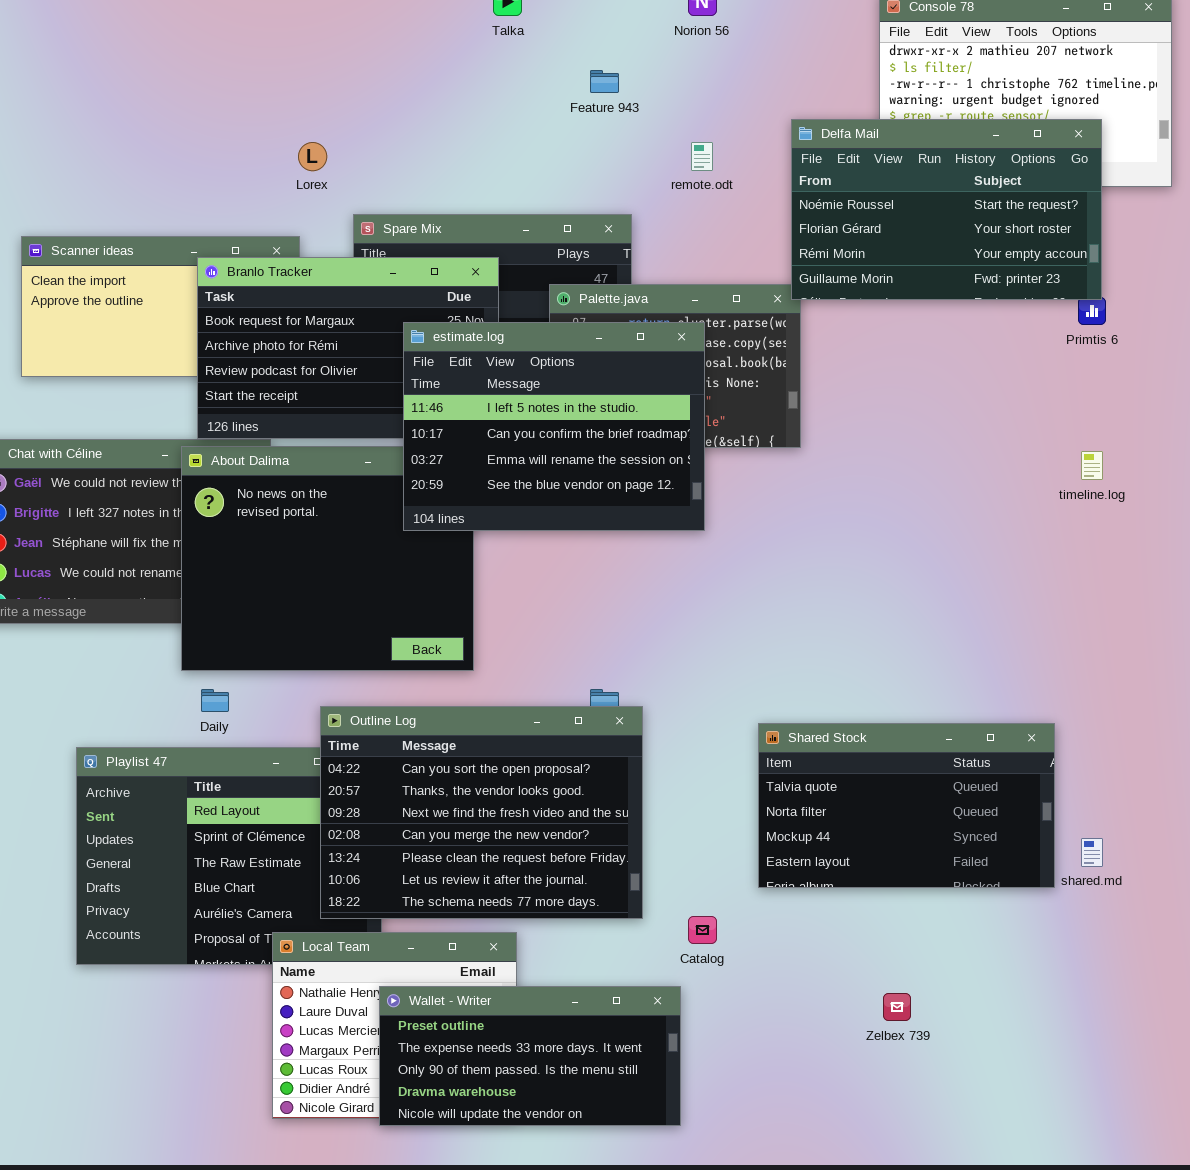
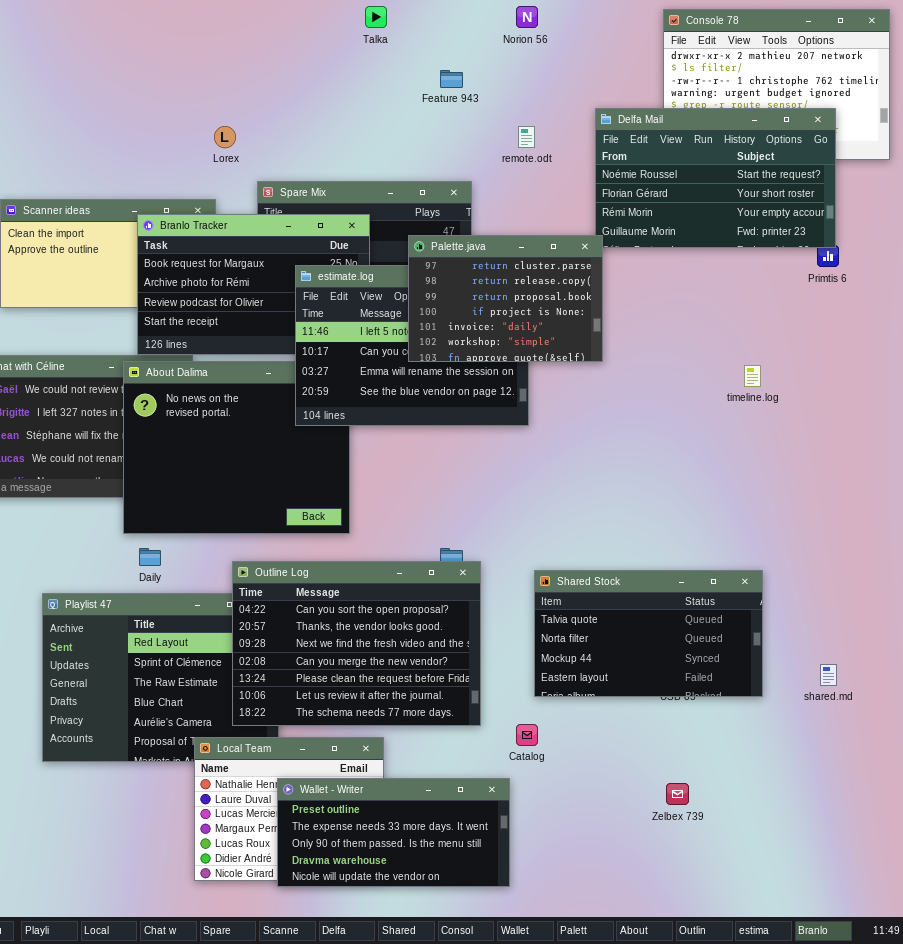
Palette.java: [549,284,801,448] -> [408,235,603,362], raised
timeline.log: [1081,451,1103,480] -> [744,365,761,387], moved
Shared Stock: [758,723,1055,888] -> [534,570,763,697], moved

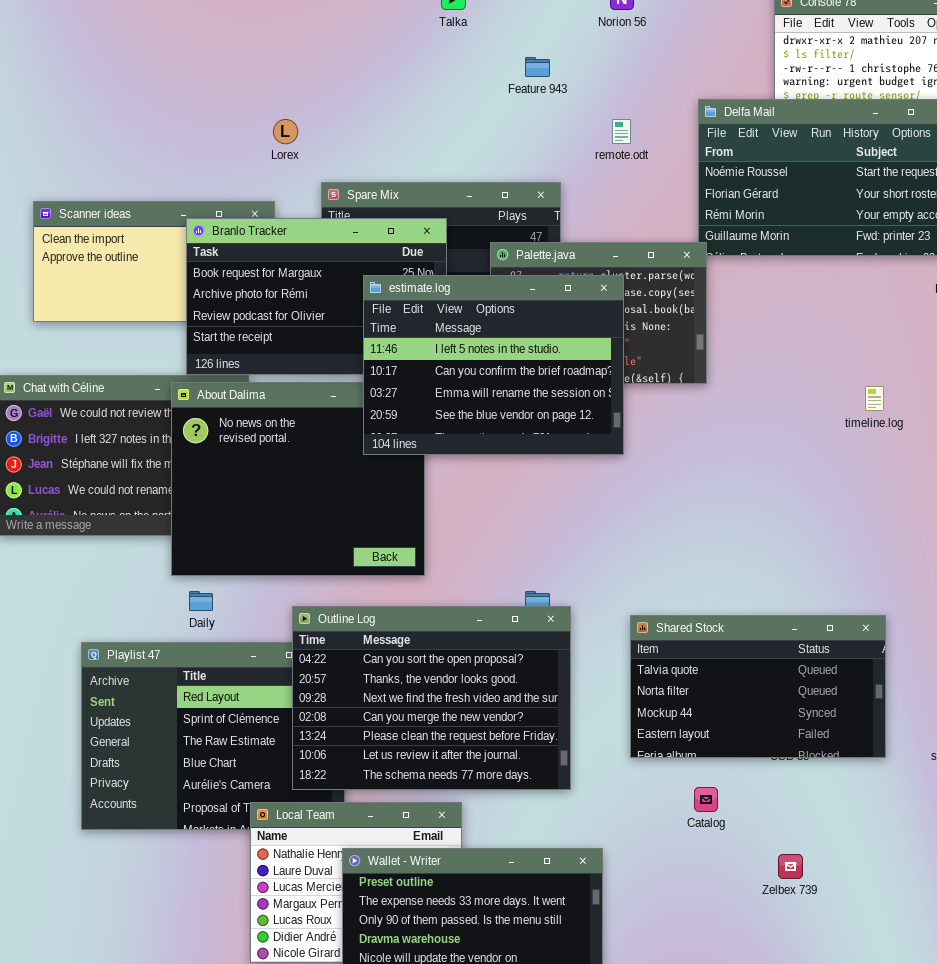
estimate.log: [295,265,529,426] -> [363,275,624,455], raised
Catalog: [516,724,538,746] -> [694,787,718,812], moved

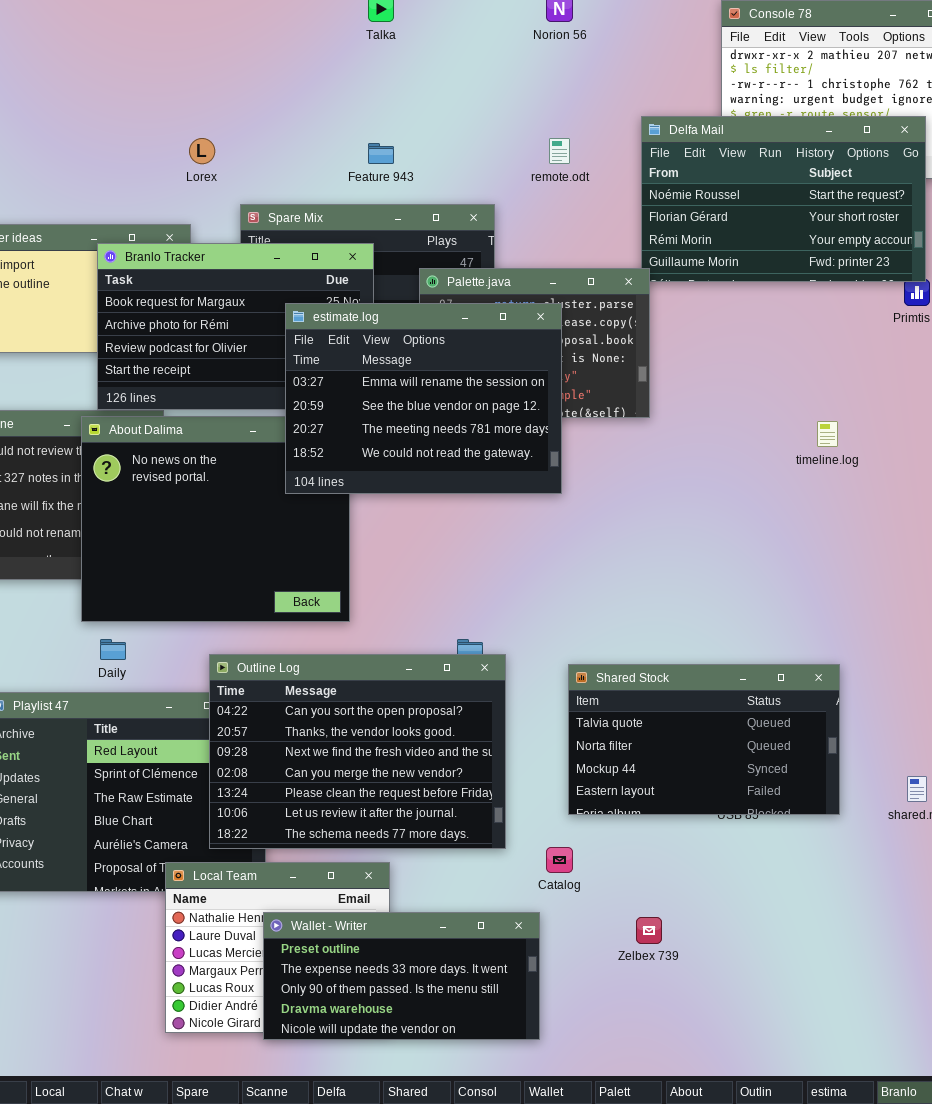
Feature 943: [525,57,550,77] -> [368,143,394,164], moved
estimate.log: [363,275,624,455] -> [285,303,562,494], scrolled down 2 rows
Catalog: [694,787,718,812] -> [546,847,573,873], moved
Zelbex 739: [778,854,803,879] -> [636,917,662,944], moved

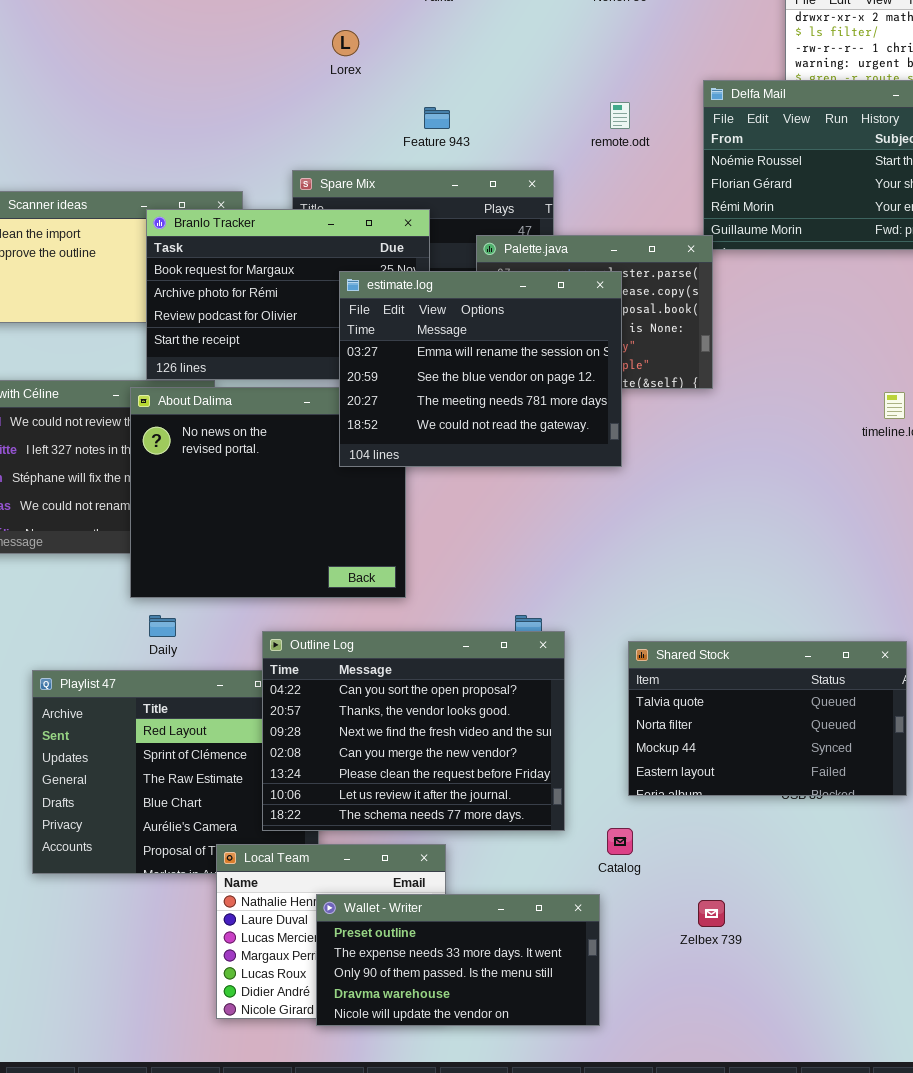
Lorex: [189,138,215,164] -> [332,30,359,56], moved

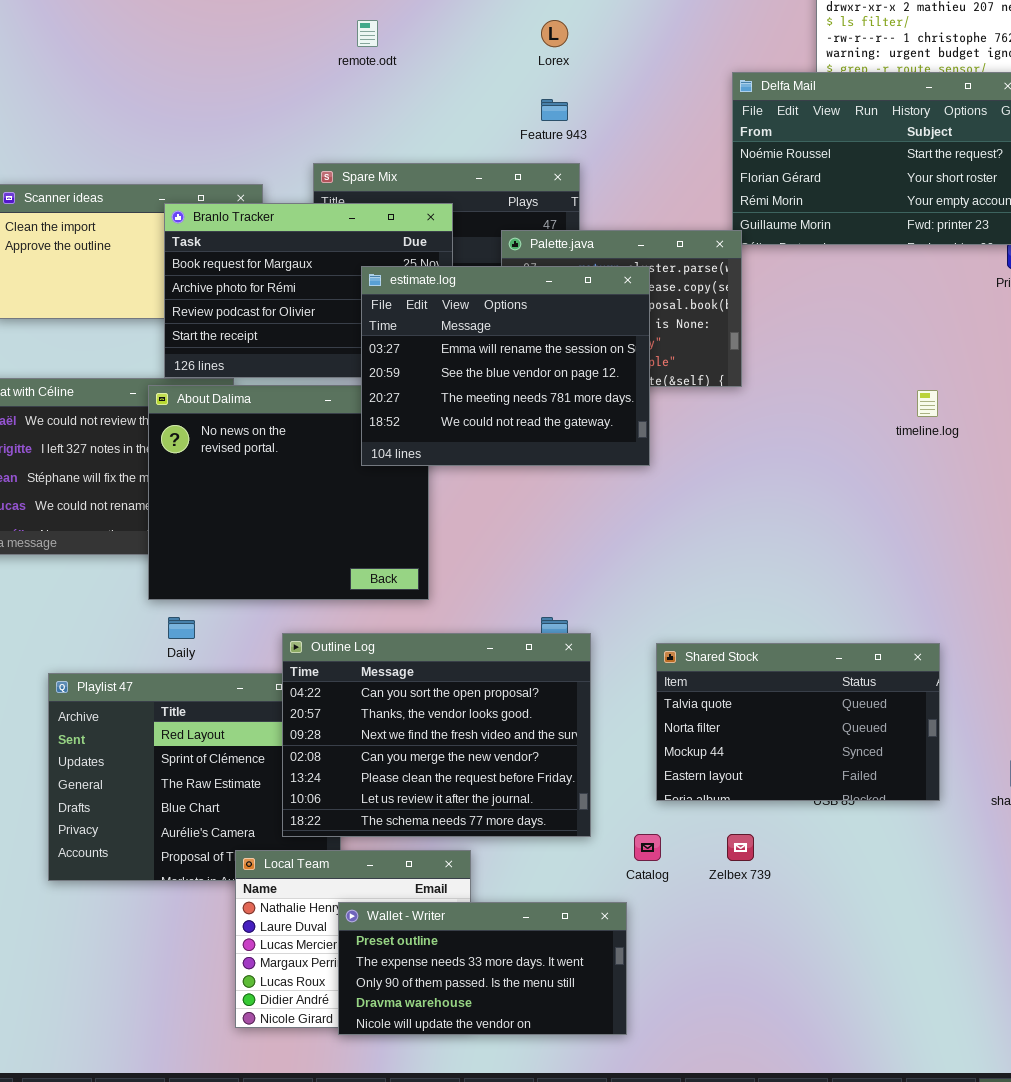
Lorex: [332,30,359,56] -> [541,20,568,47], moved
remote.odt: [610,102,630,129] -> [357,20,378,47], moved
Feature 943: [424,107,450,129] -> [541,99,568,121], moved
Zelbex 739: [698,900,725,927] -> [727,834,754,861], moved

